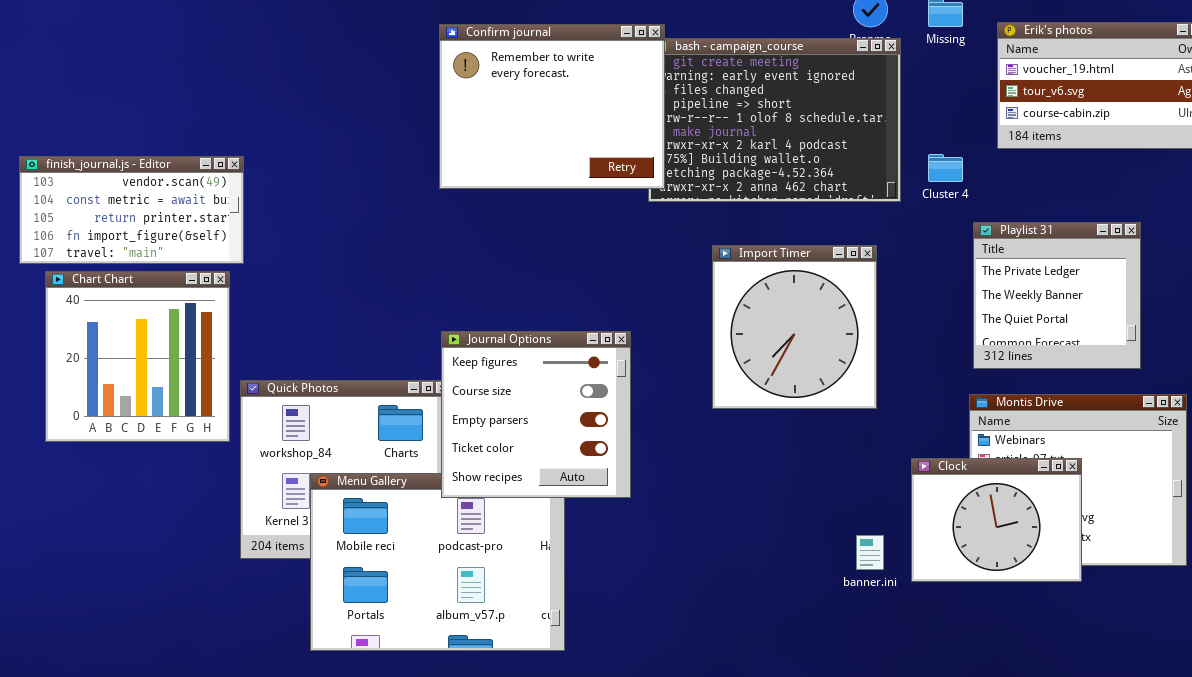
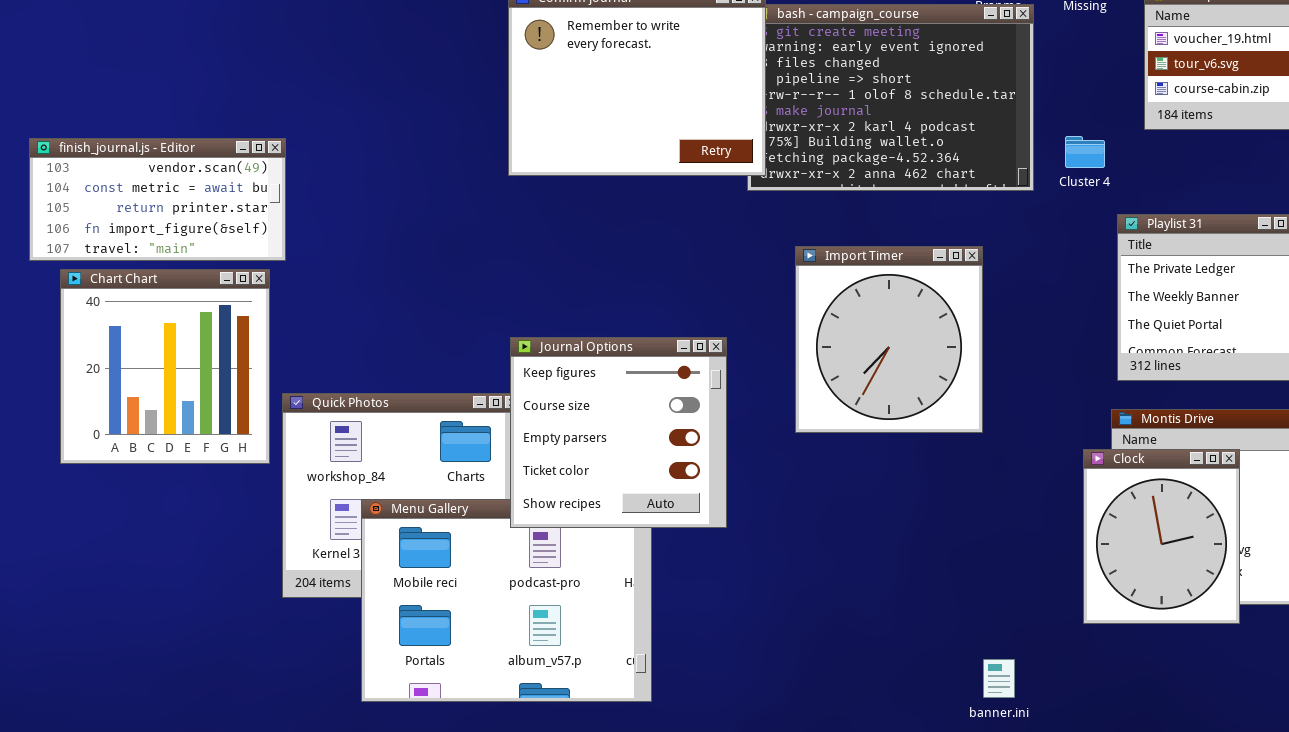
Import Timer: [712,245,877,409] -> [795,246,983,433], moved
Clock: [911,458,1082,582] -> [1083,449,1240,624], resized
banner.ini: [856,535,884,570] -> [983,659,1015,698], moved

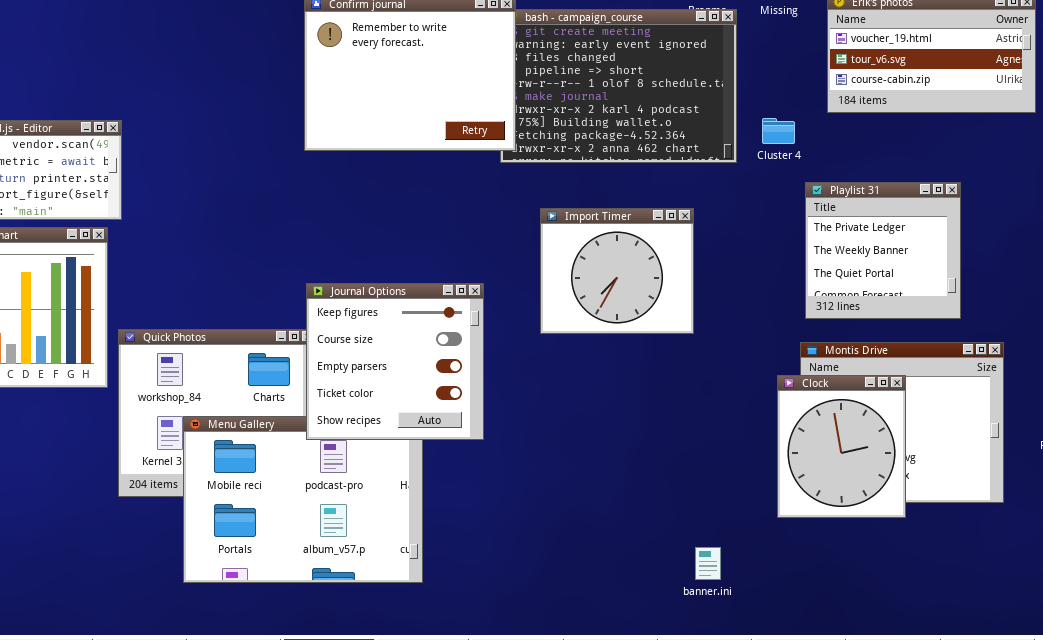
Import Timer: [795,246,983,433] -> [540,208,694,334], resized

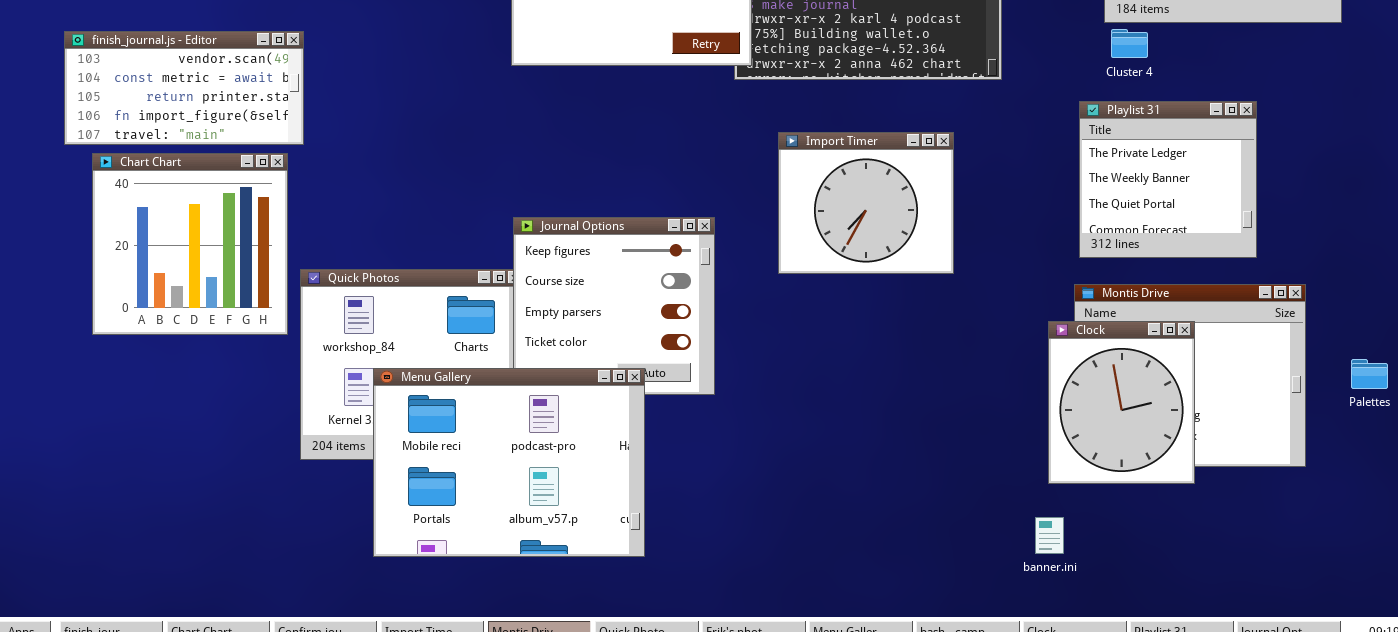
Cluster 4: [762,118,795,144] -> [1111,29,1148,58], moved
Menu Gallery: [183,416,423,583] -> [373,368,645,557], raised
banner.ini: [695,547,721,580] -> [1035,517,1064,554], moved

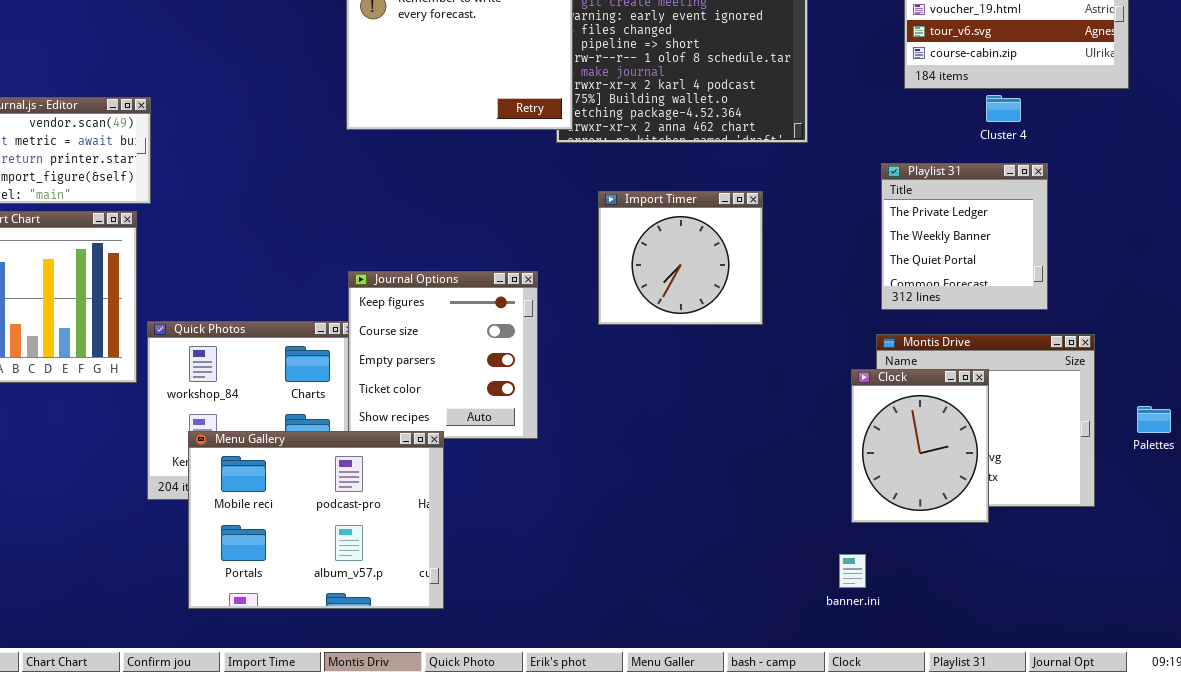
Cluster 4: [1111,29,1148,58] -> [986,95,1021,122], moved
Menu Gallery: [373,368,645,557] -> [188,431,444,609], moved

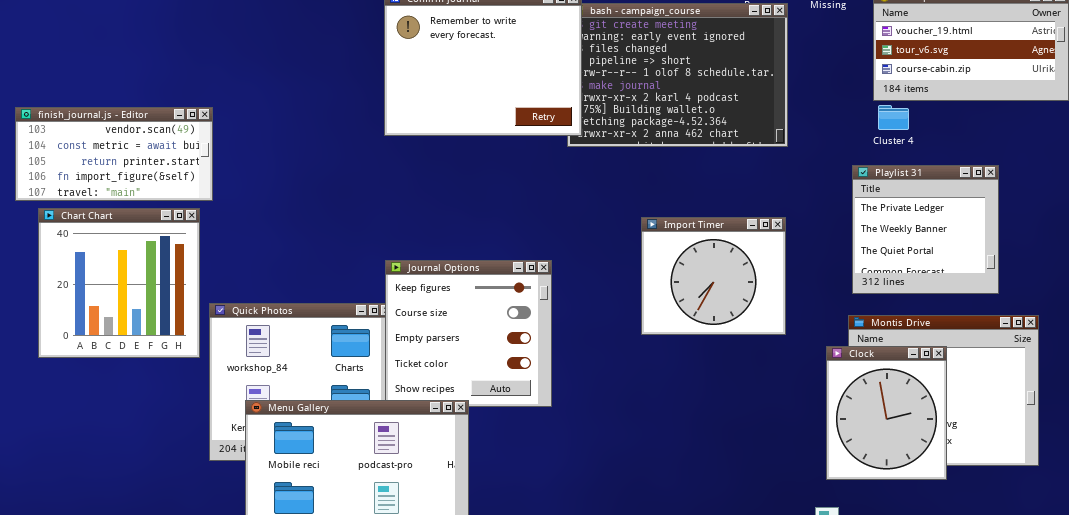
Cluster 4: [986,95,1021,122] -> [878,105,909,130], moved
Import Timer: [598,191,763,325] -> [641,217,786,335], moved

